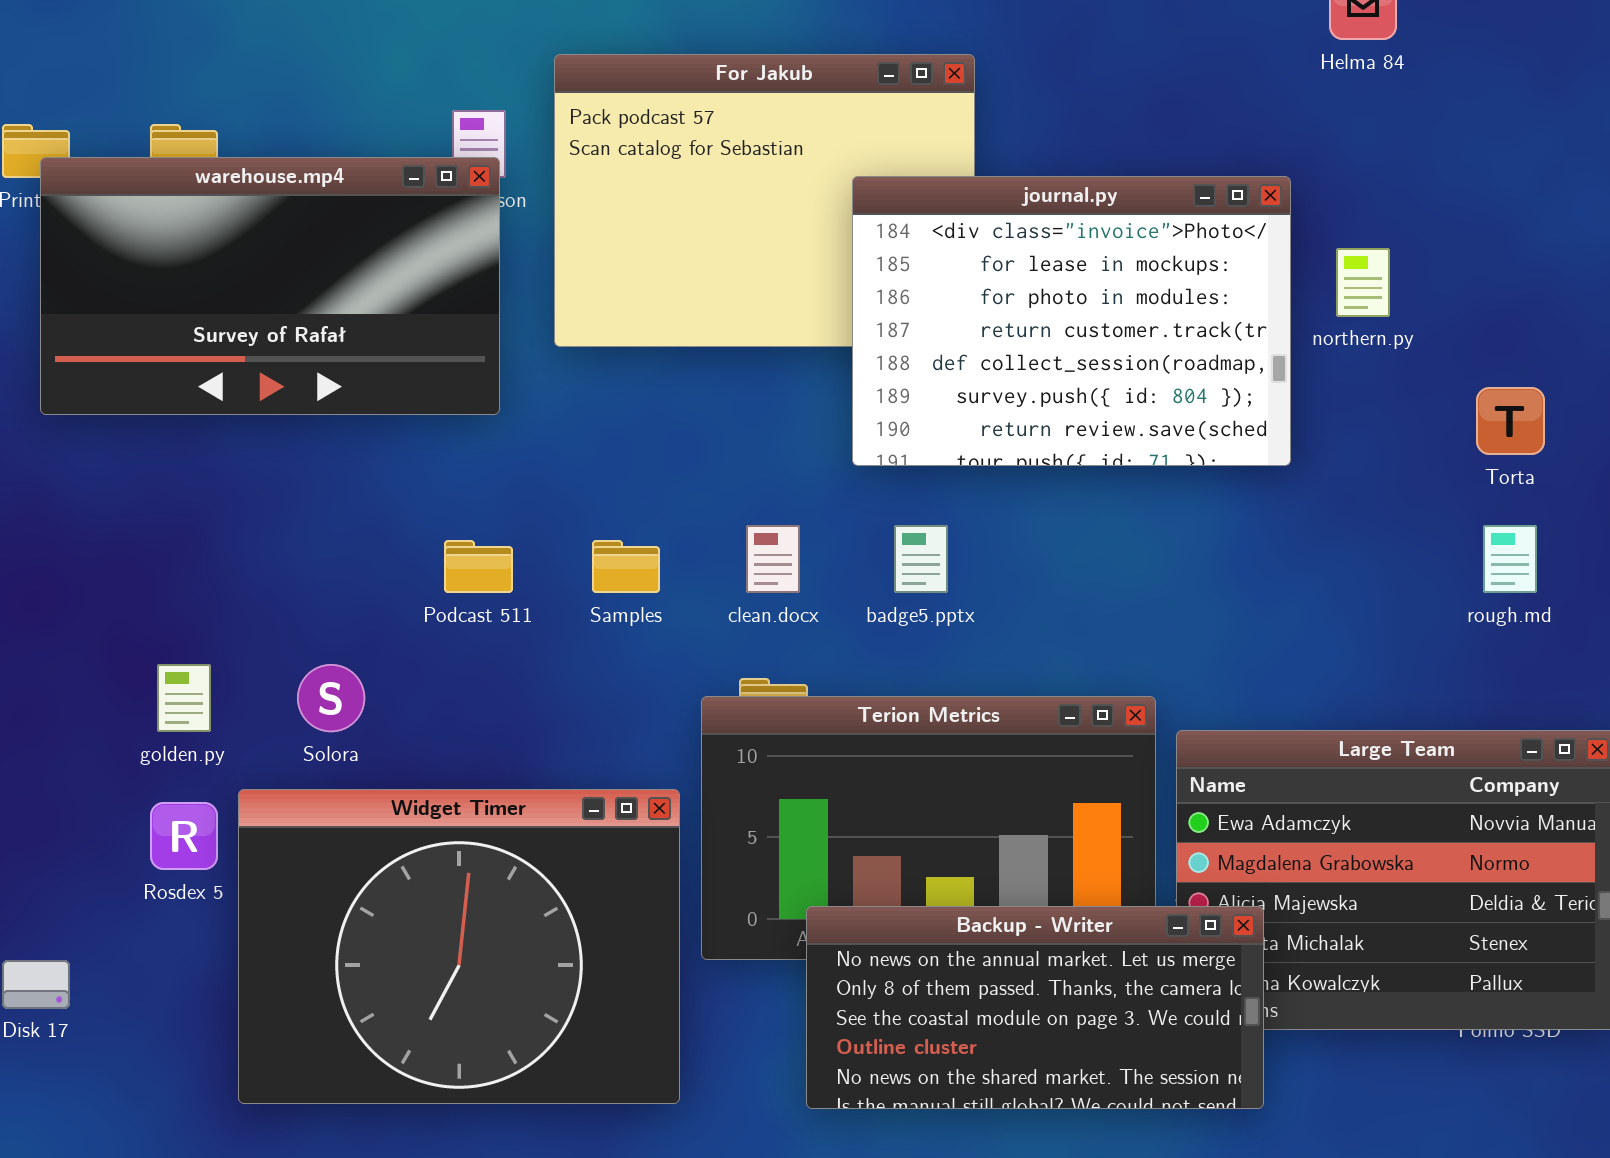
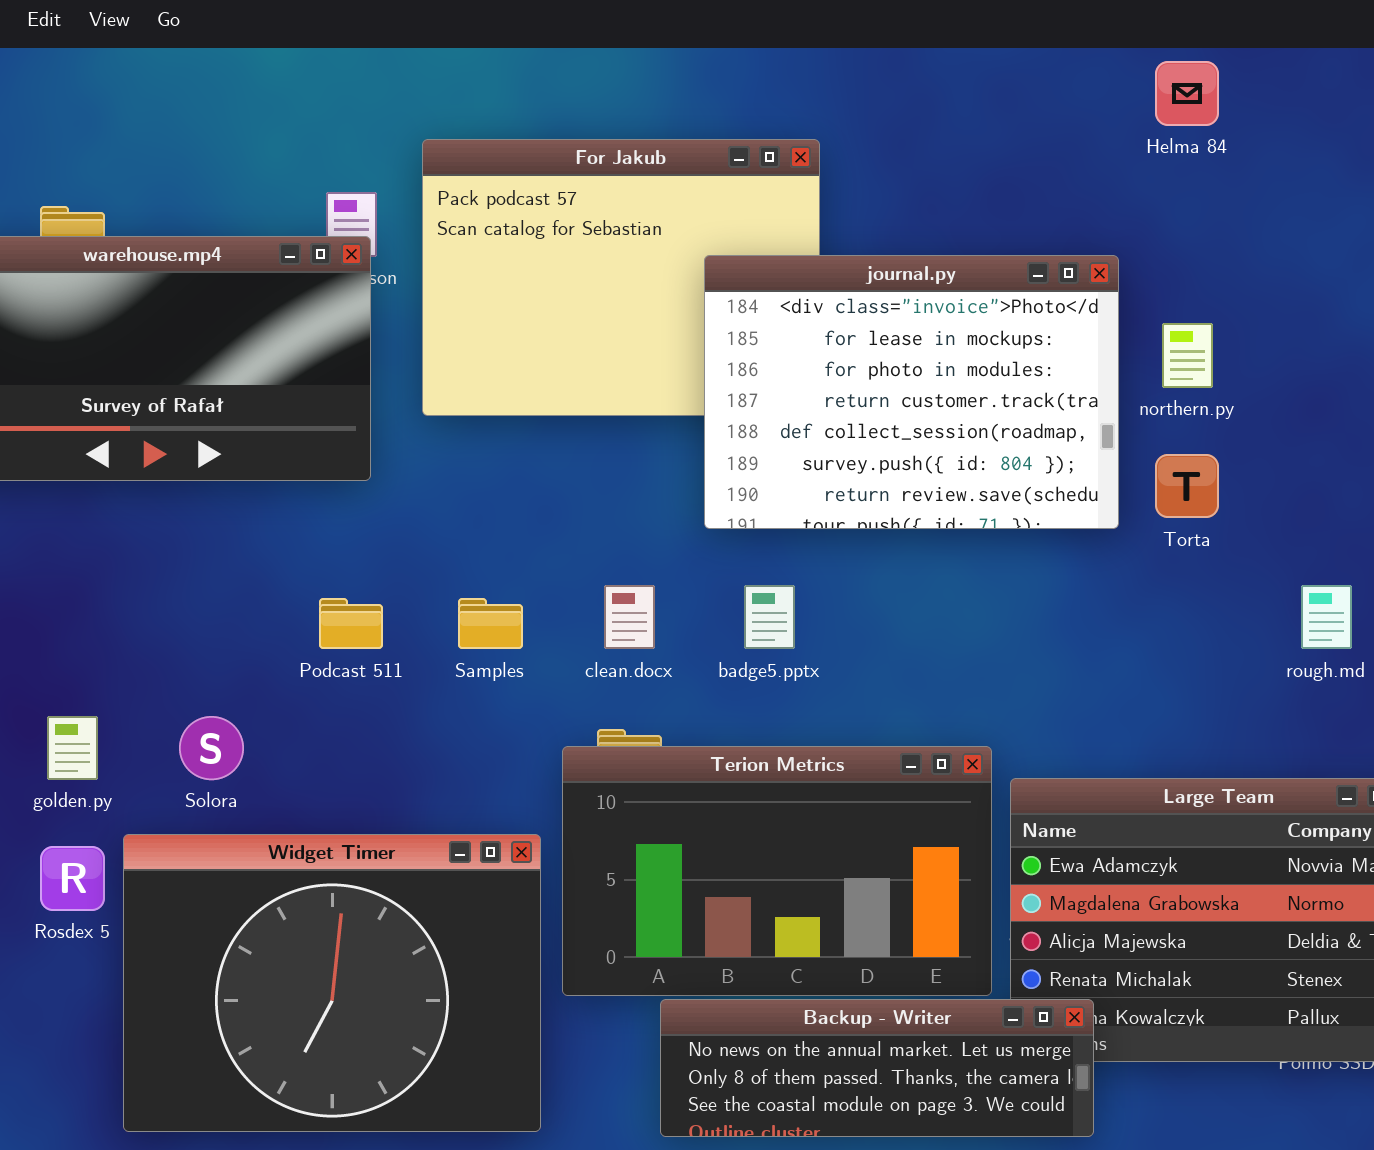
Torta: [1476,387,1545,455] -> [1155,454,1219,518], moved
Backup - Writer: [806,906,1264,1109] -> [660,999,1094,1137], resized

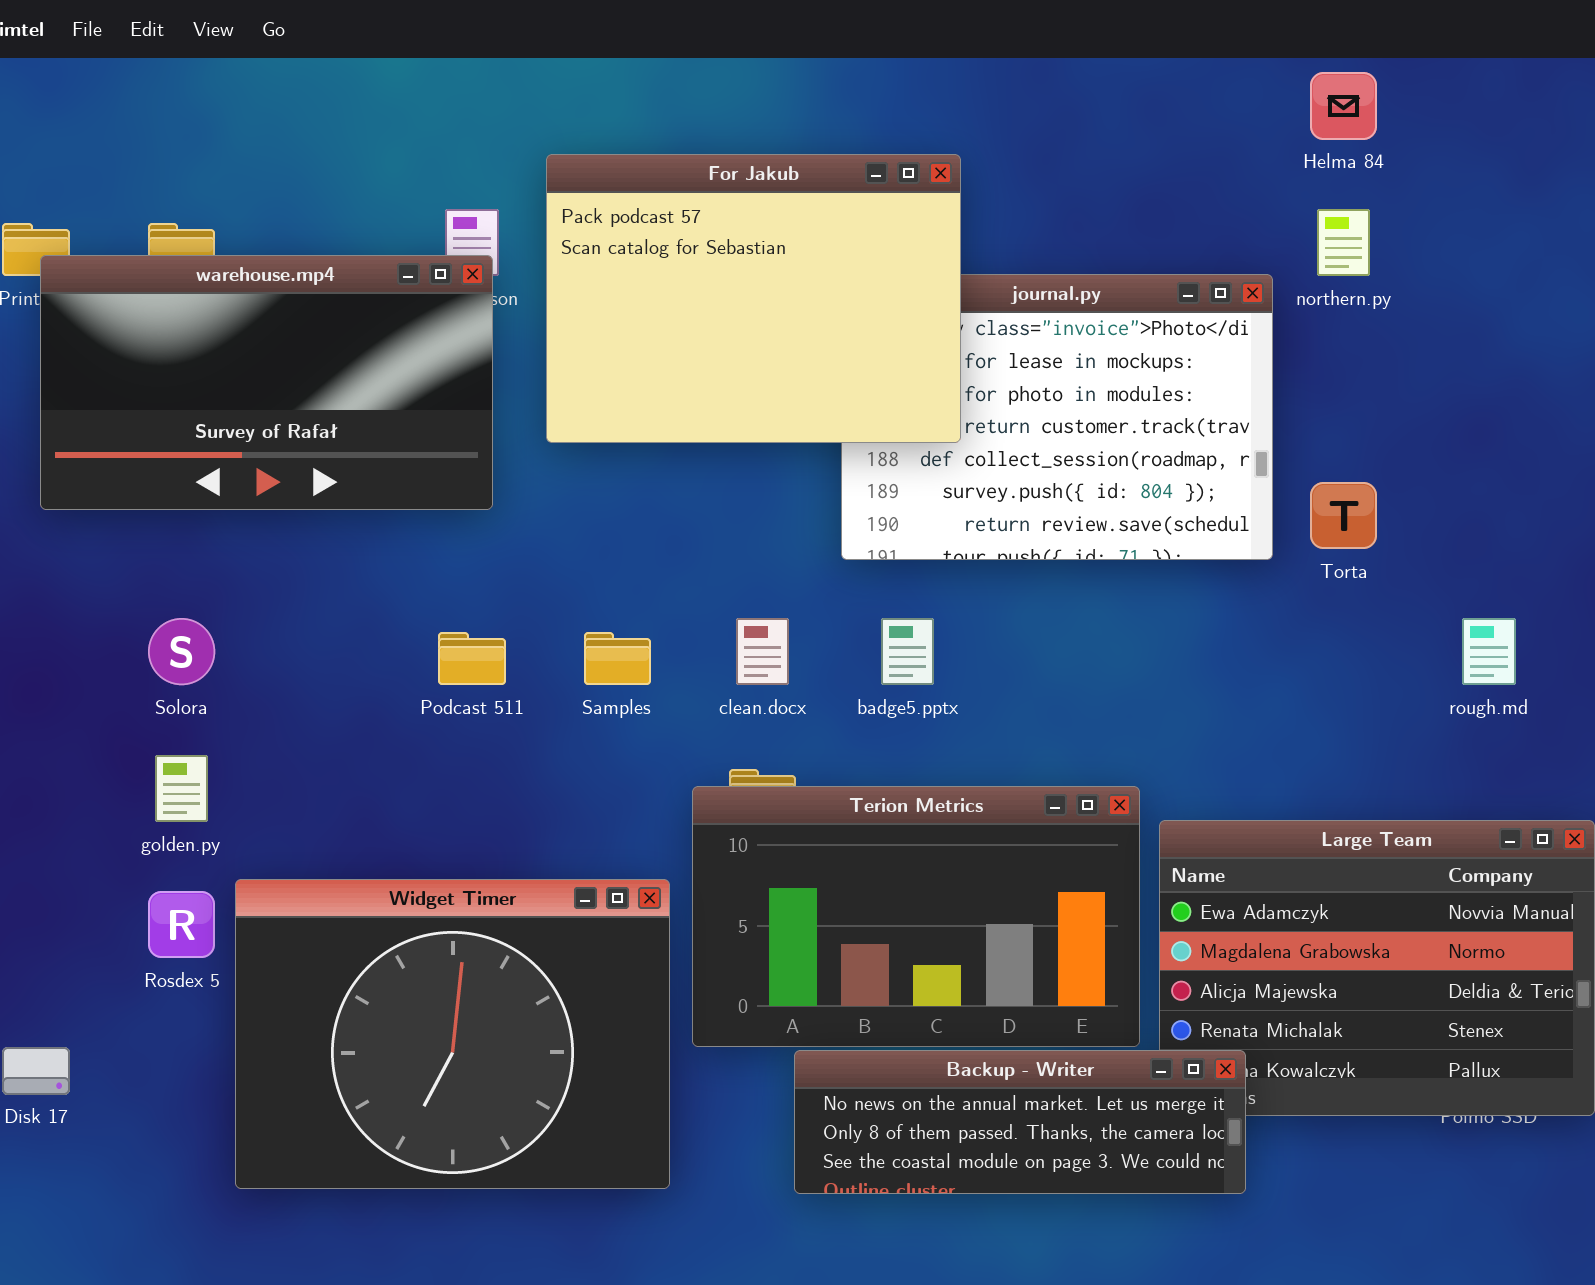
For Jakub: [422,139,820,416] -> [546,154,961,443], raised
northern.py: [1162,323,1213,388] -> [1317,209,1370,276], moved
Solora: [179,716,244,780] -> [148,618,215,685], moved

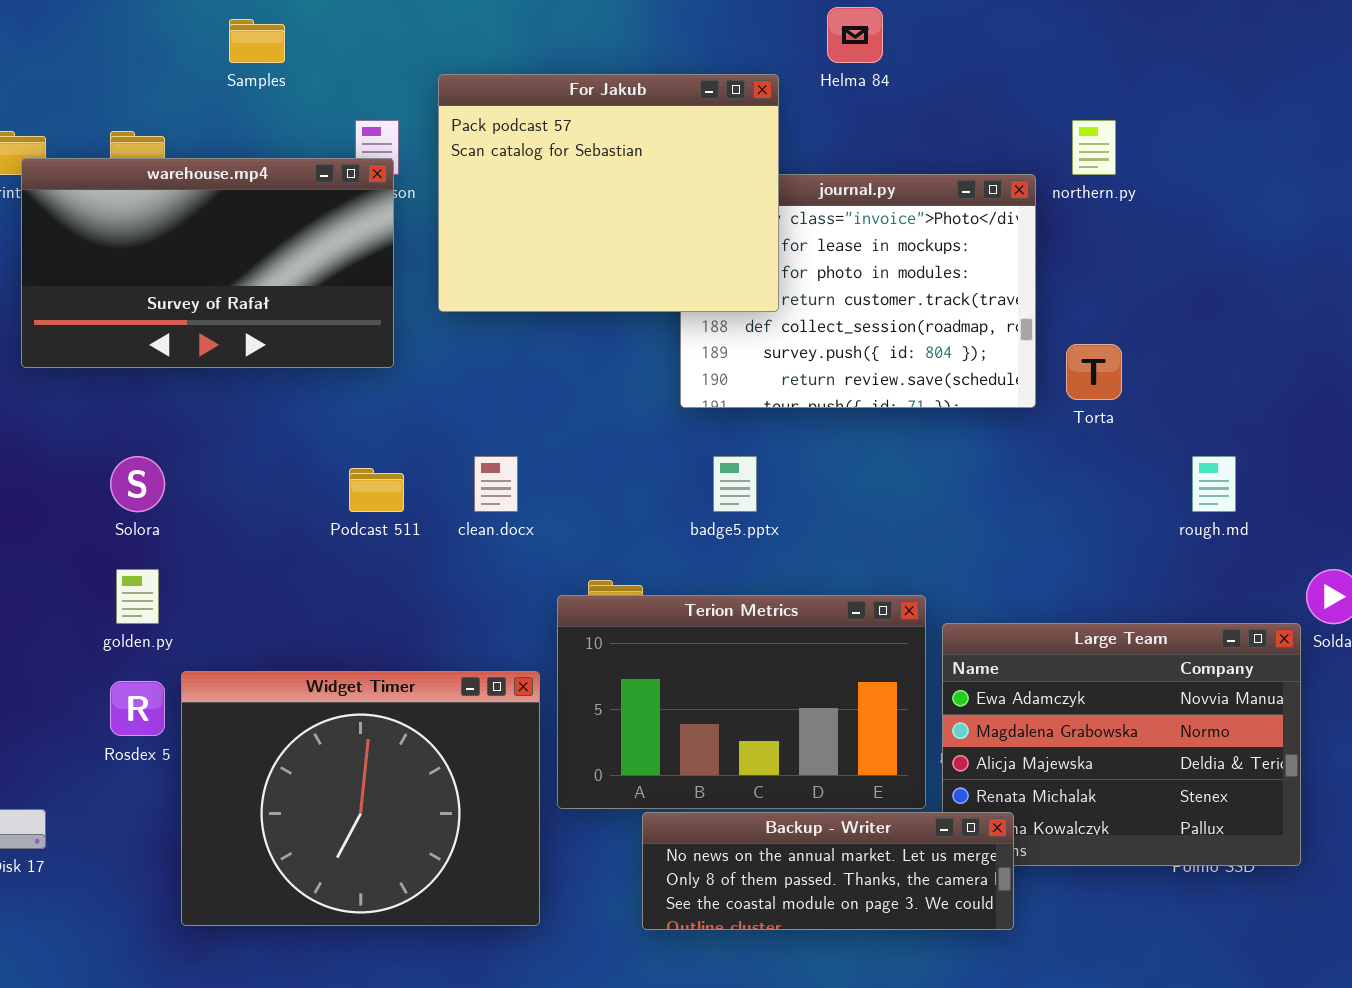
Helma 84: [1310,72,1377,140] -> [827,7,883,63], moved
clean.docx: [736,618,789,685] -> [474,456,518,512], moved
Samples: [584,632,651,685] -> [229,19,285,63], moved

